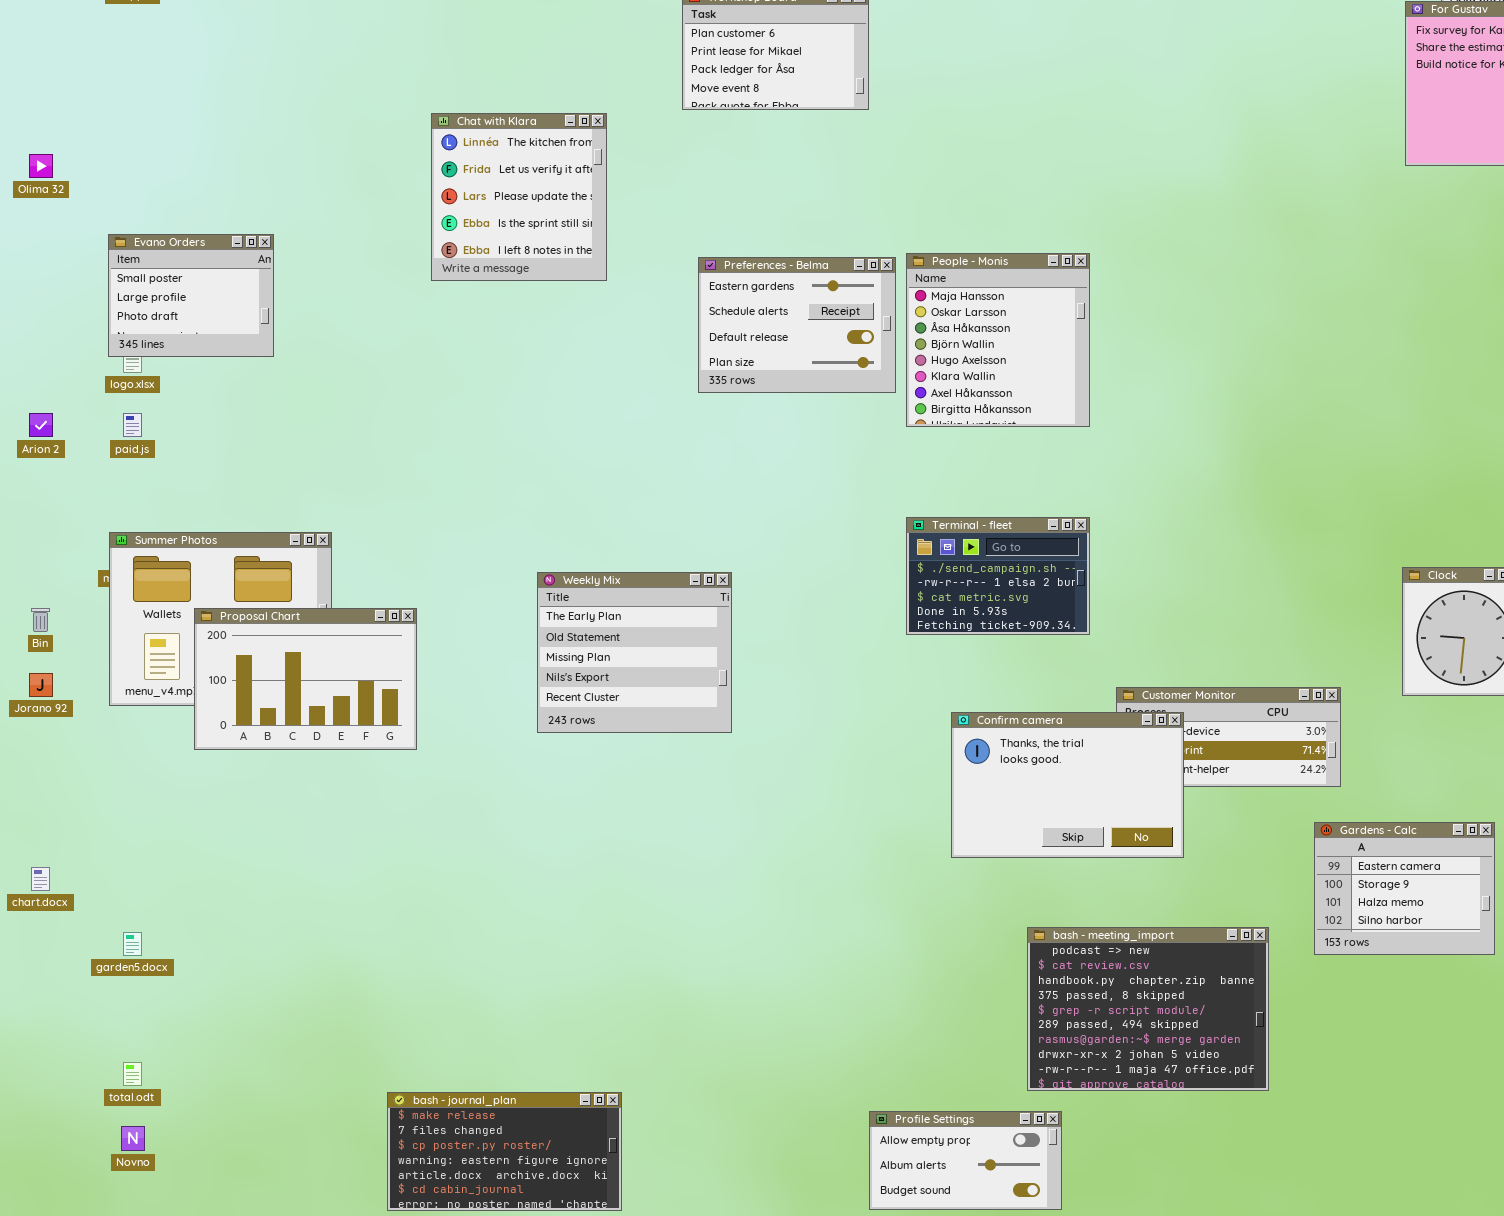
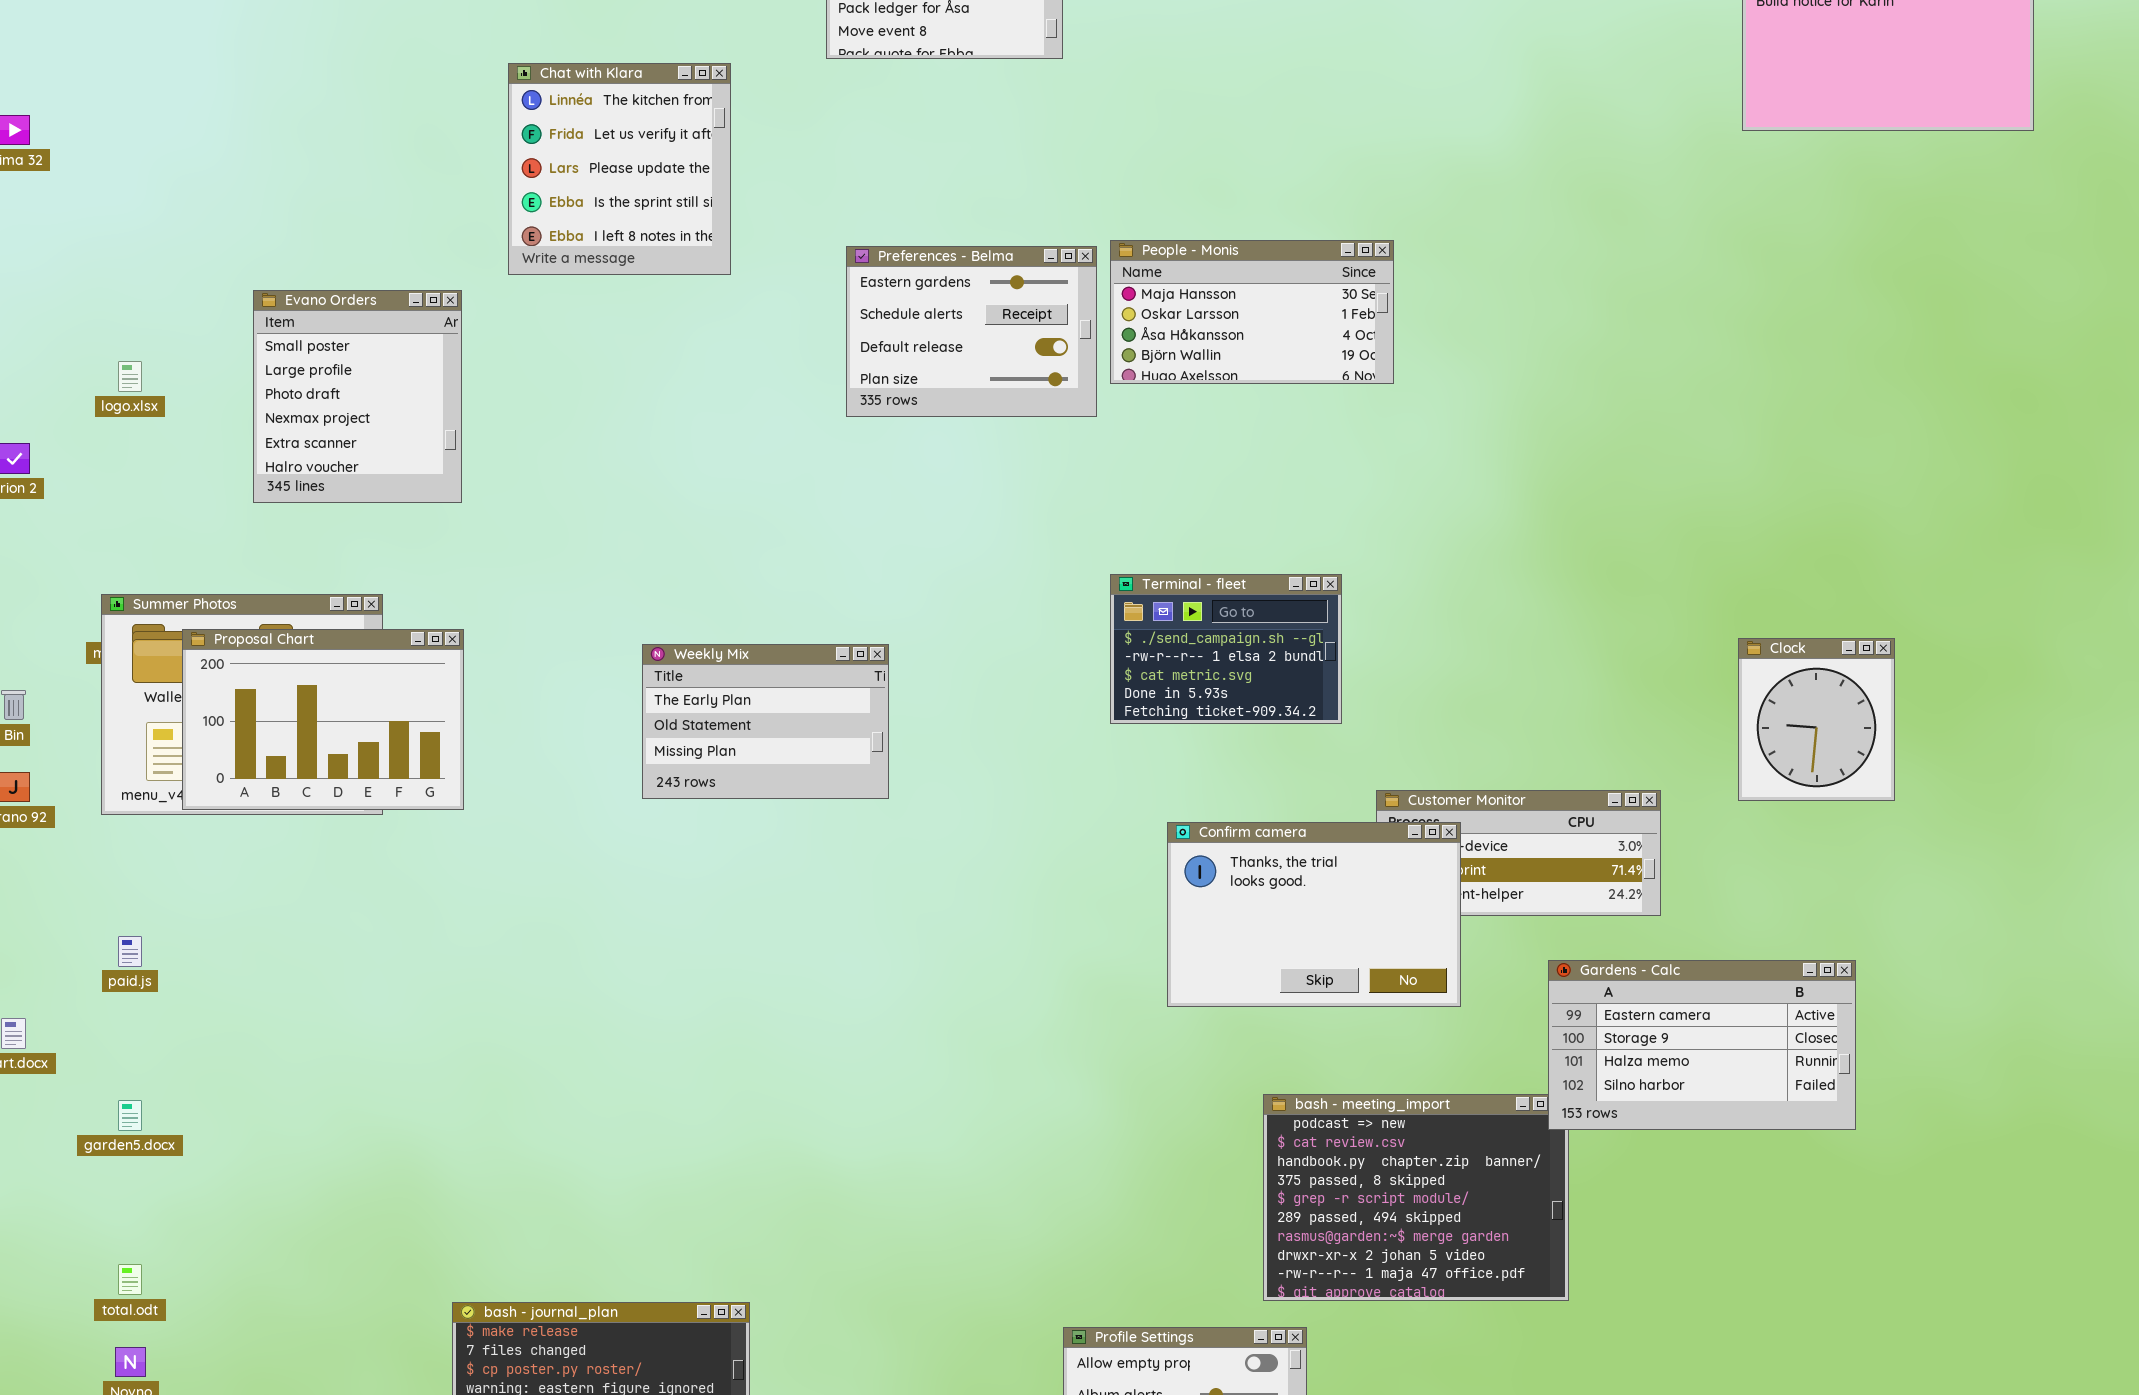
Evano Orders: [108,234,274,357] -> [253,290,462,503], moved, resized
People - Monis: [906,253,1090,427] -> [1110,240,1394,384], resized
paid.js: [123,413,142,437] -> [118,936,142,967], moved
Weekly Mix: [537,572,732,733] -> [642,644,889,799], resized
Proposal Chart: [194,608,417,750] -> [182,629,464,810], moved
Gardens - Calc: [1314,822,1495,955] -> [1548,960,1856,1130], resized

